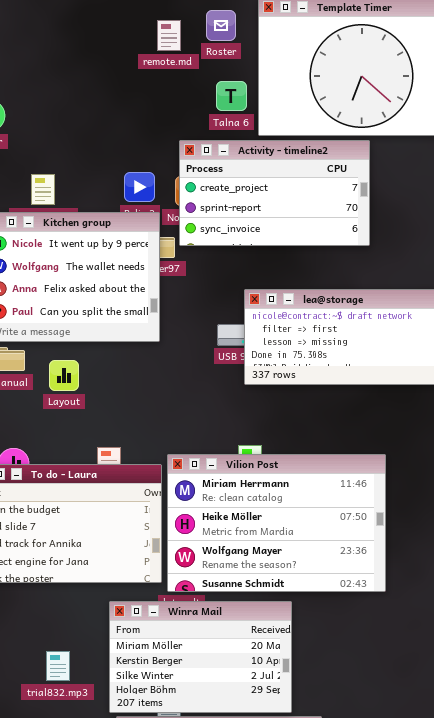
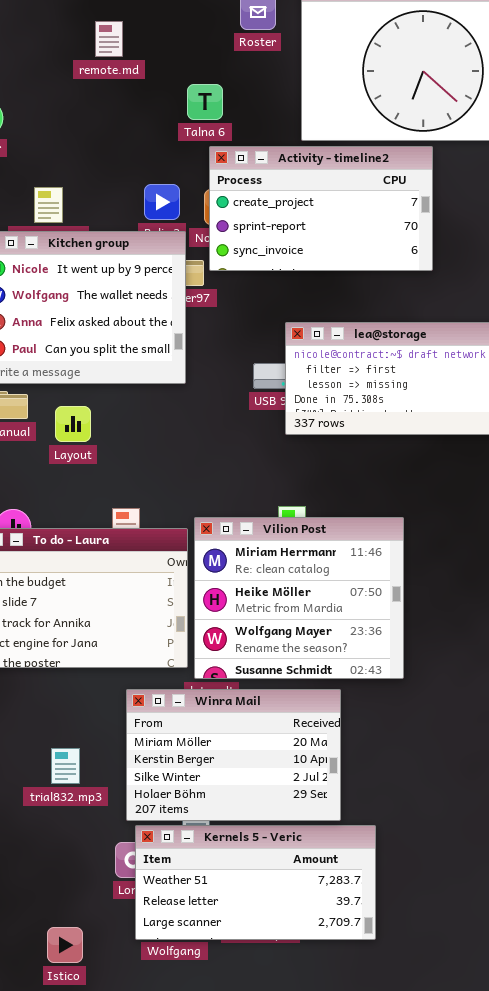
remote.md: [157,20,181,51] -> [95,21,123,57], moved
Talna 6: [216,81,247,111] -> [187,84,223,120], moved
Vilion Post: [167,454,386,592] -> [194,517,404,679], resized

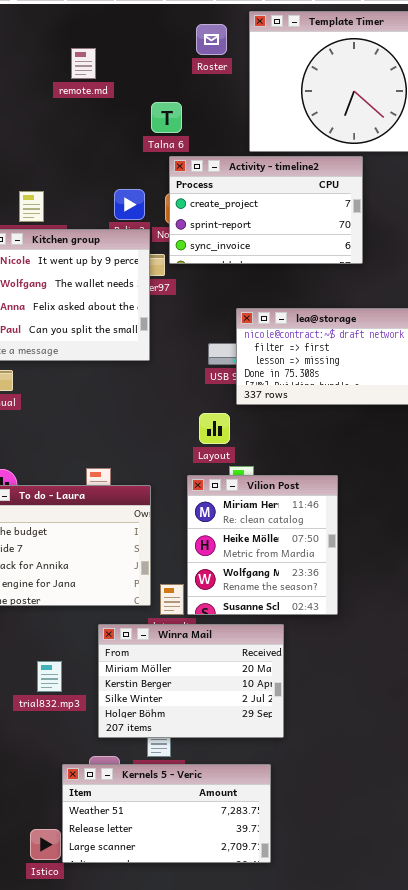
Layout: [55,406,91,442] -> [199,413,230,444], moved
Vilion Post: [194,517,404,679] -> [187,475,338,615], resized
trial832.mp3: [51,748,80,784] -> [37,661,62,692], moved
Kernels 5 - Veric: [135,825,376,940] -> [62,764,271,863], moved

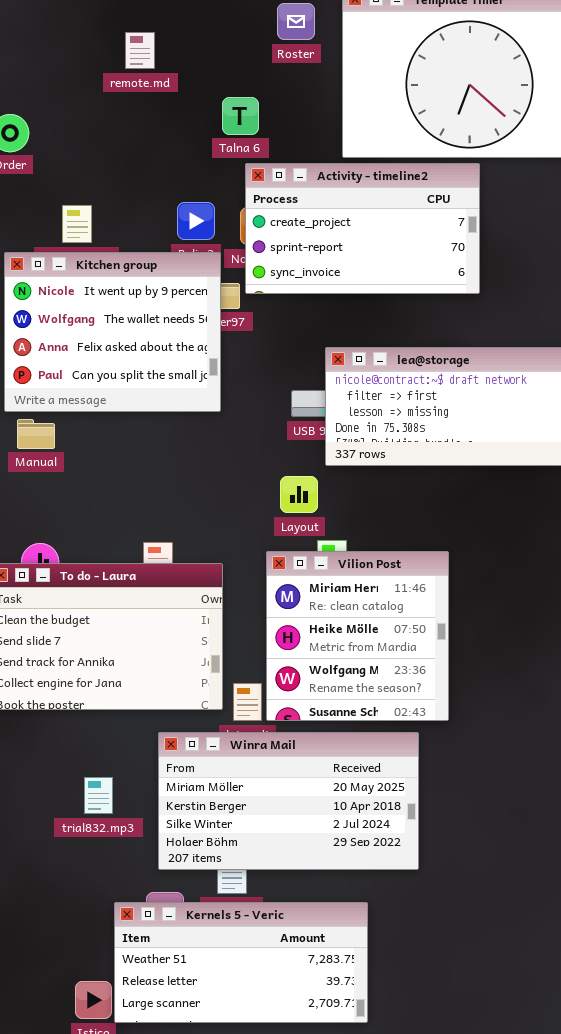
Winra Mail: [98,624,284,738] -> [158,732,419,870], resized

